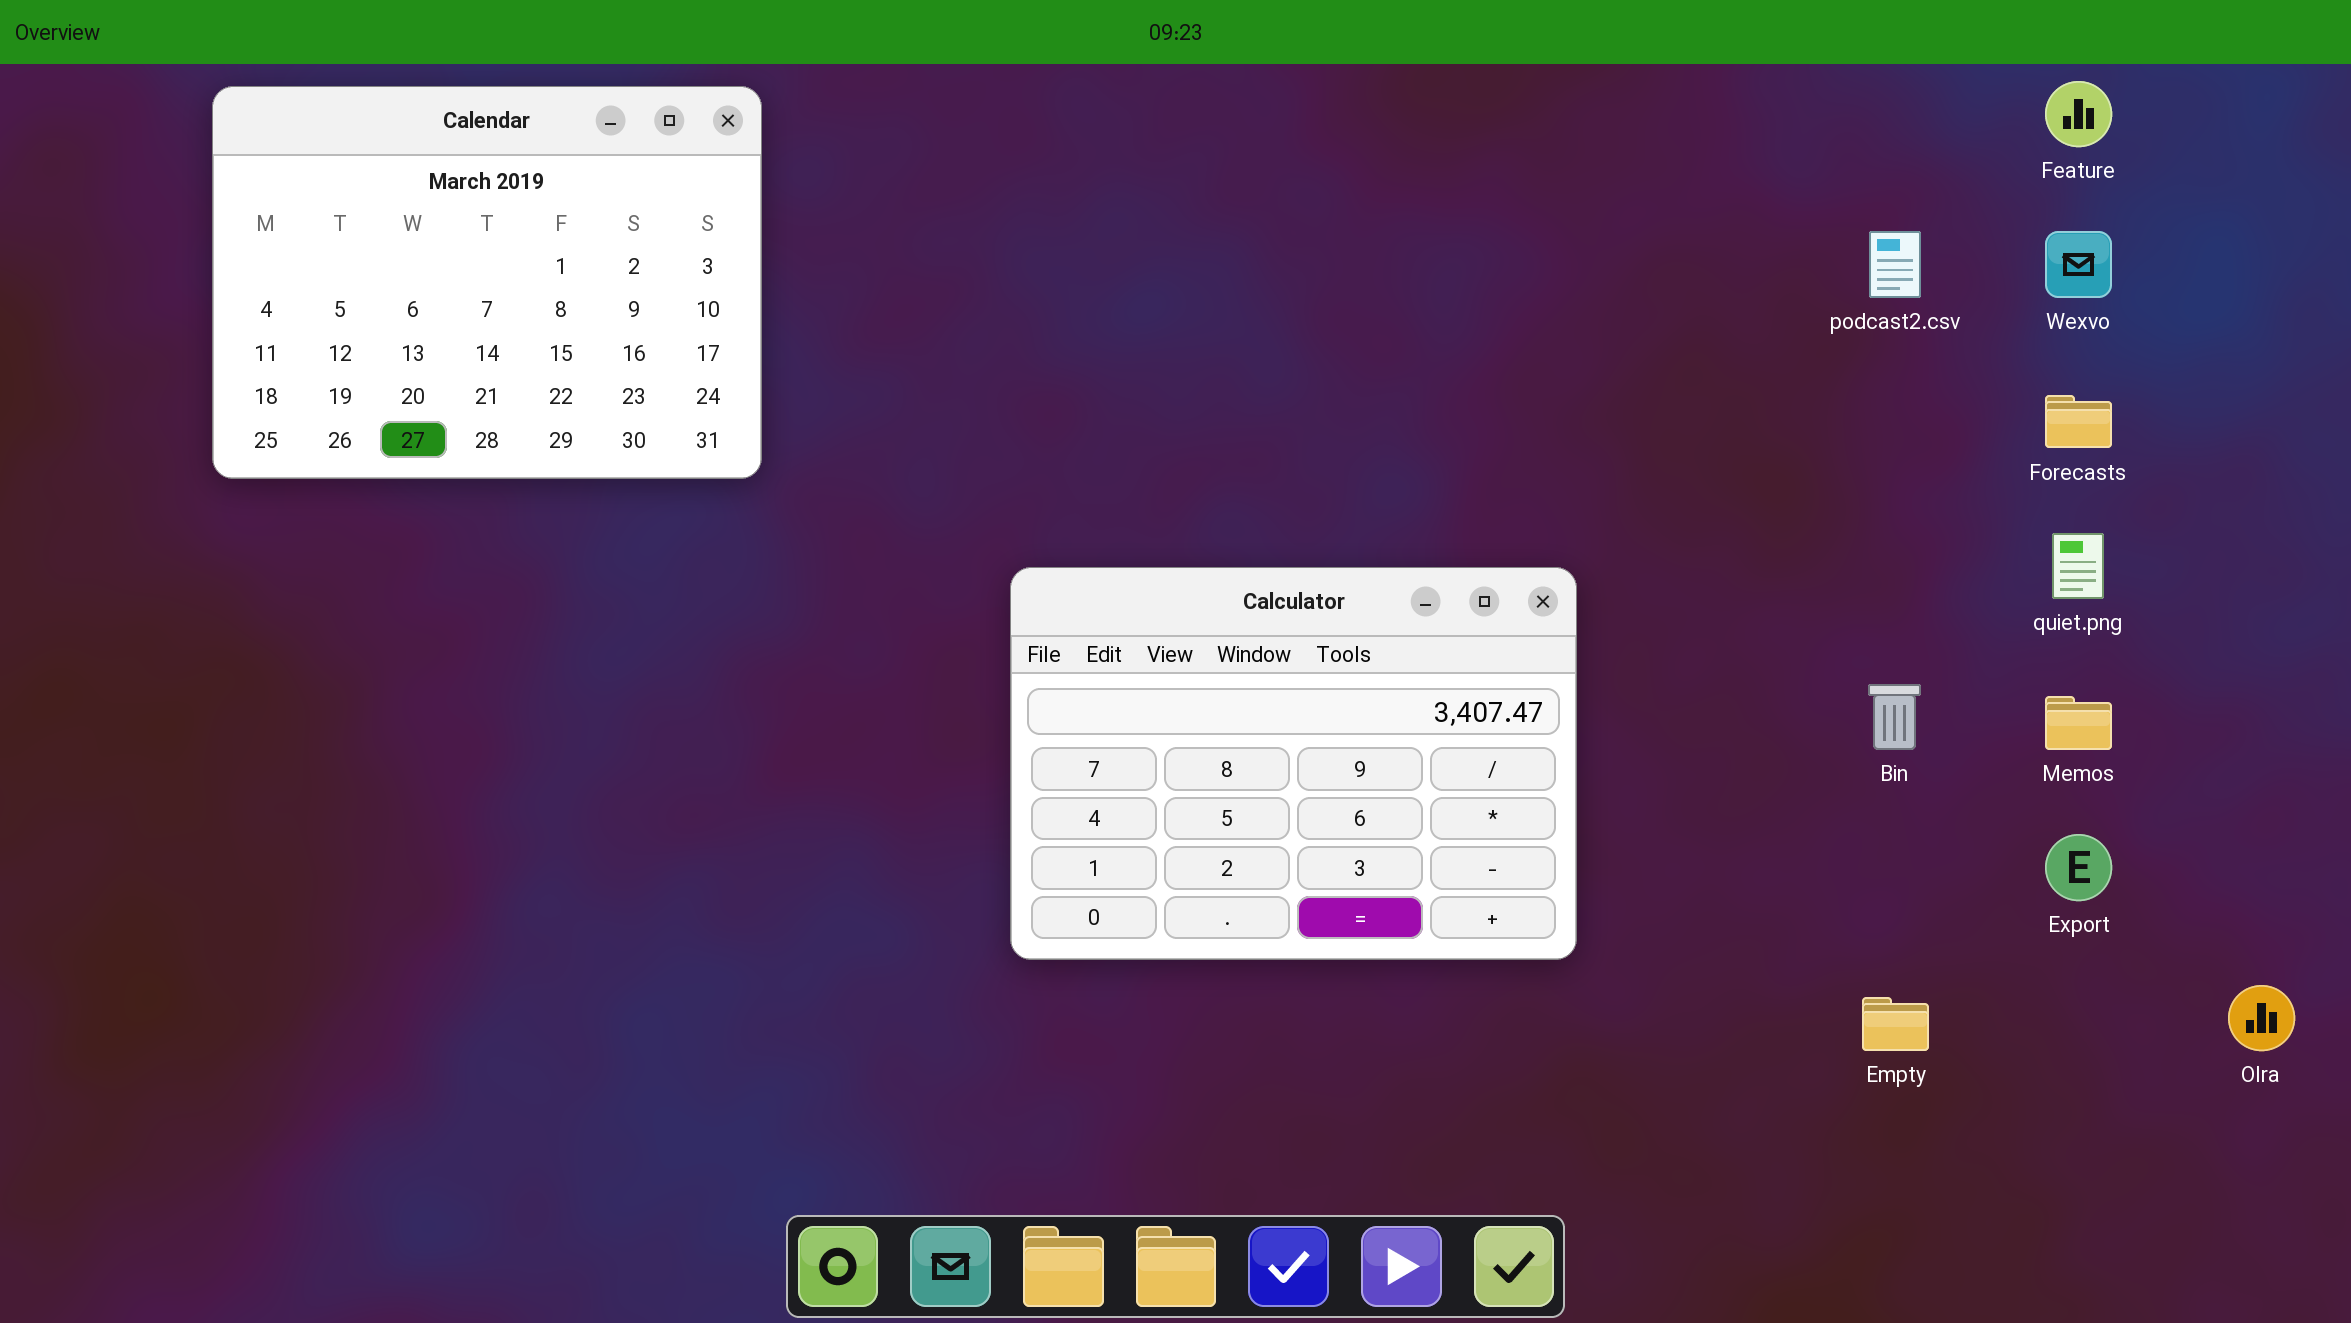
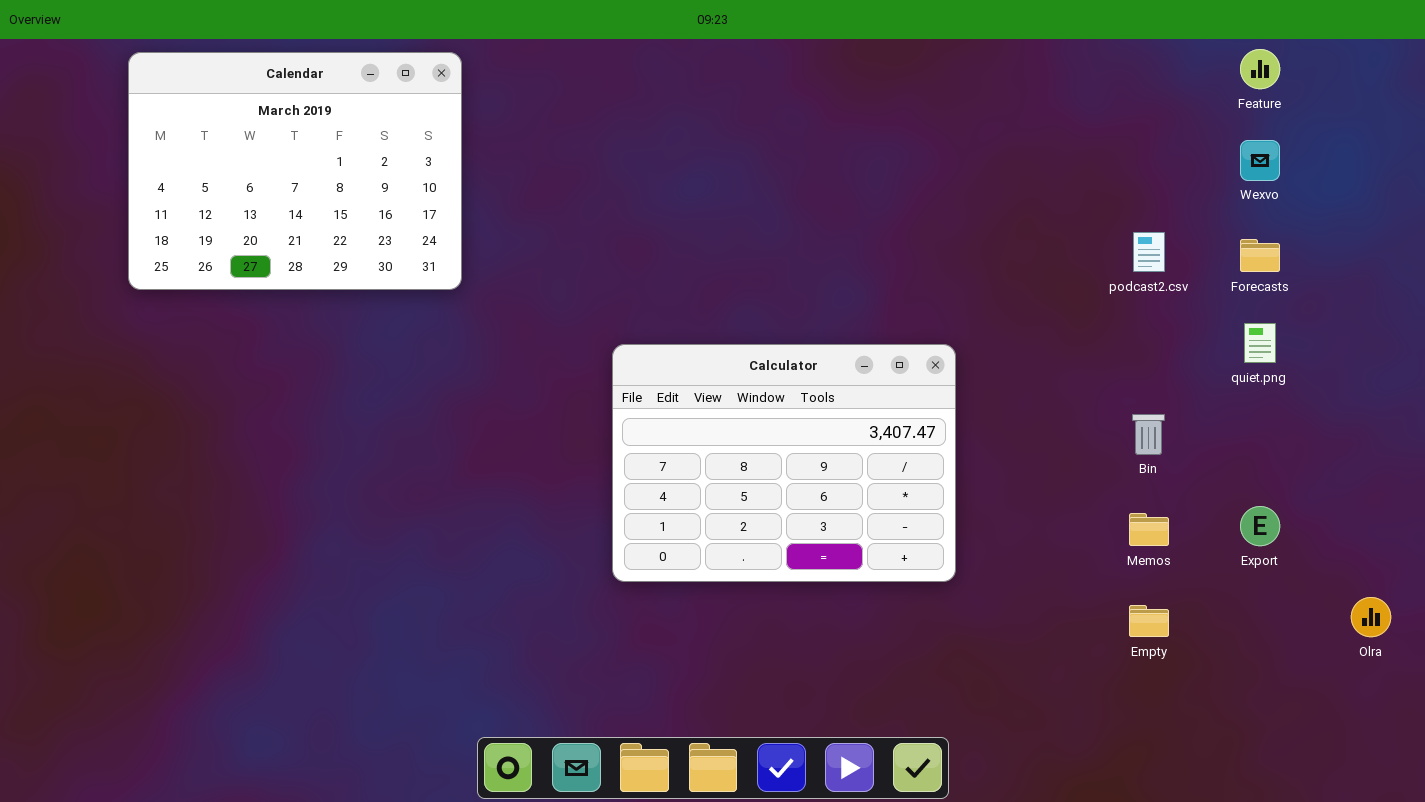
podcast2.csv: [1869,231,1921,298] -> [1133,232,1165,272], moved
Memos: [2045,696,2112,750] -> [1129,513,1169,546], moved

